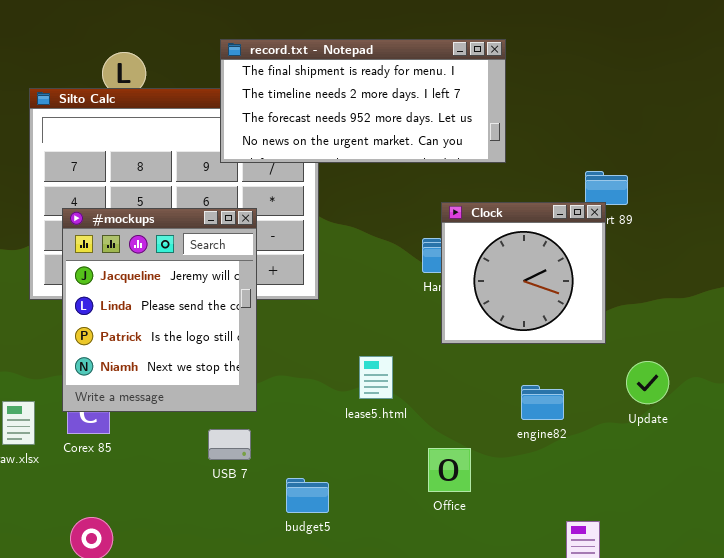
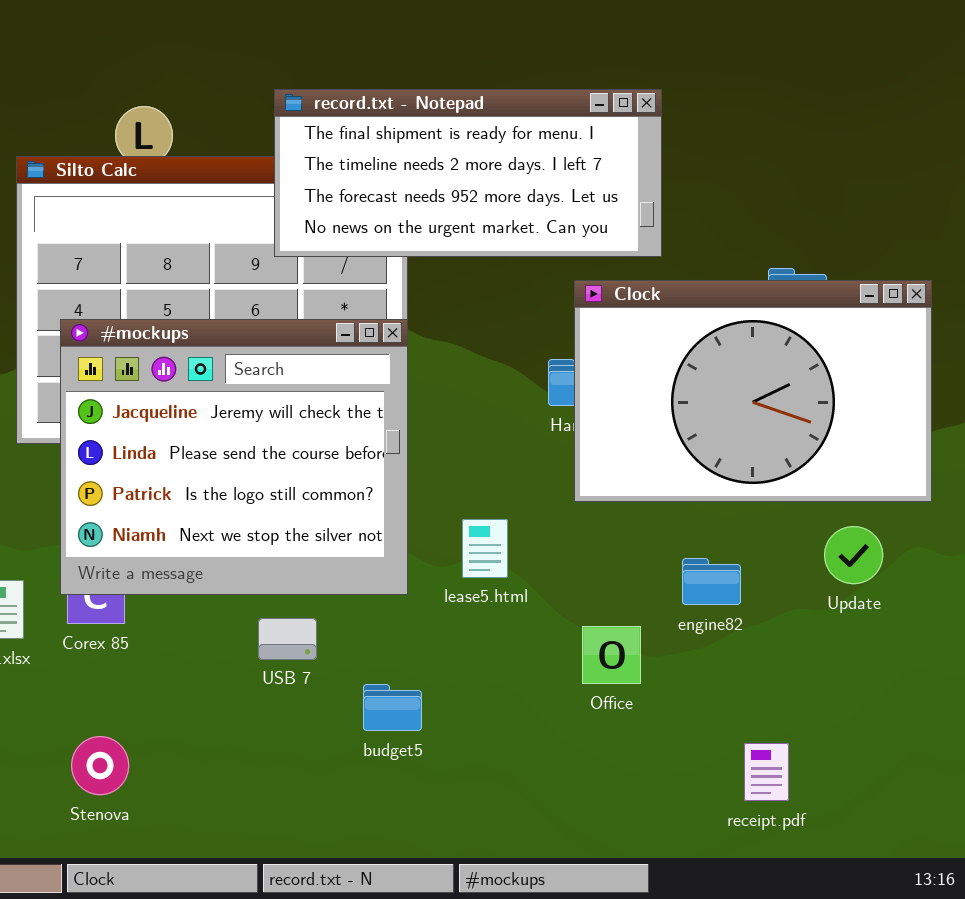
Clock: [441,202,606,344] -> [574,280,932,502], resized
#mockups: [62,208,257,412] -> [60,319,408,595], resized
Office: [428,448,471,492] -> [582,626,641,684], moved

